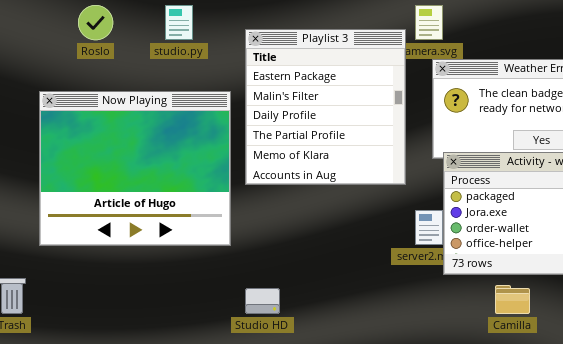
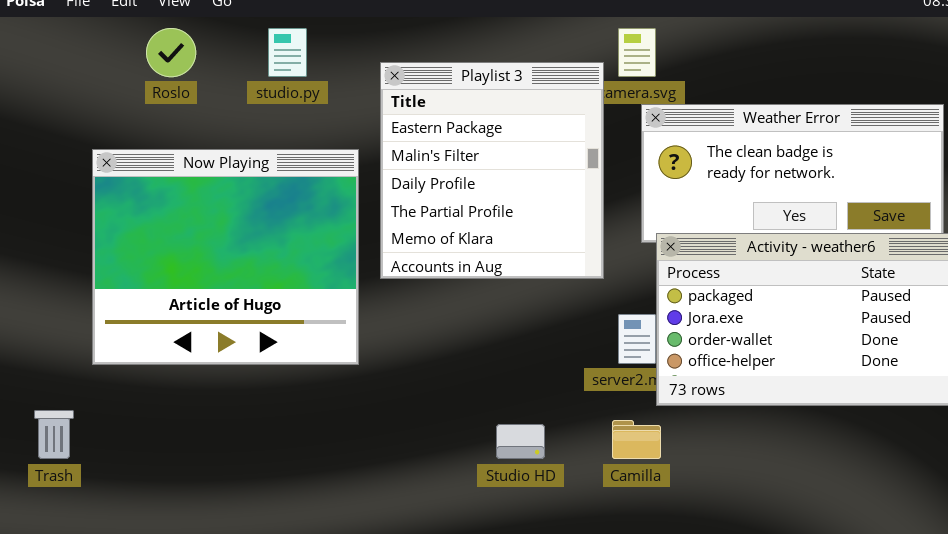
Camilla: [495,285,530,314] -> [612,420,661,459], moved
Studio HD: [245,288,280,314] -> [496,424,545,459], moved

